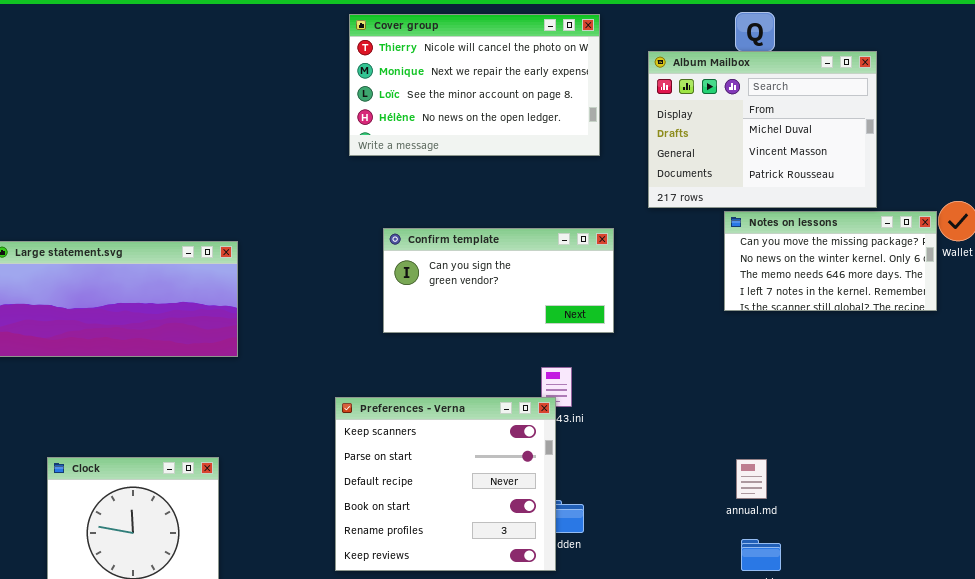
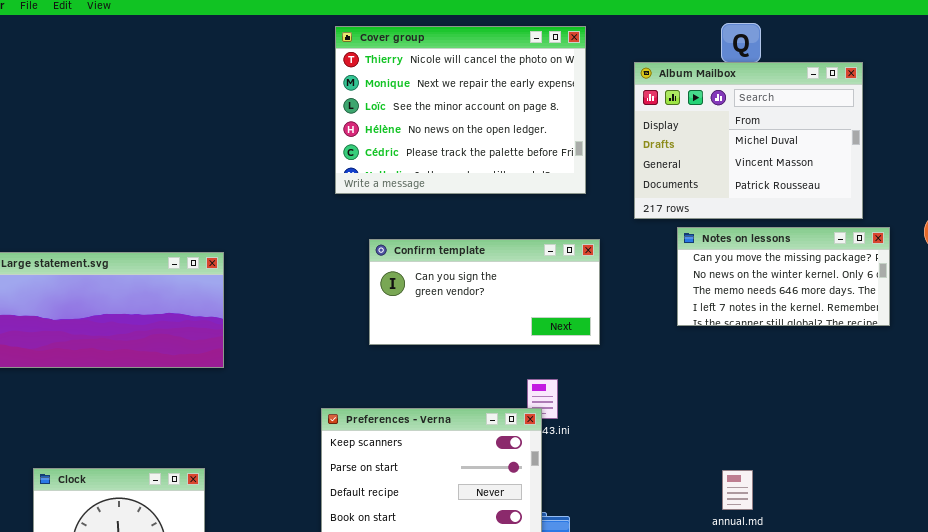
Cover group: [349,14,600,156] -> [335,26,586,194], resized
Notes on lessons: [724,211,937,311] -> [677,227,890,326], moved

